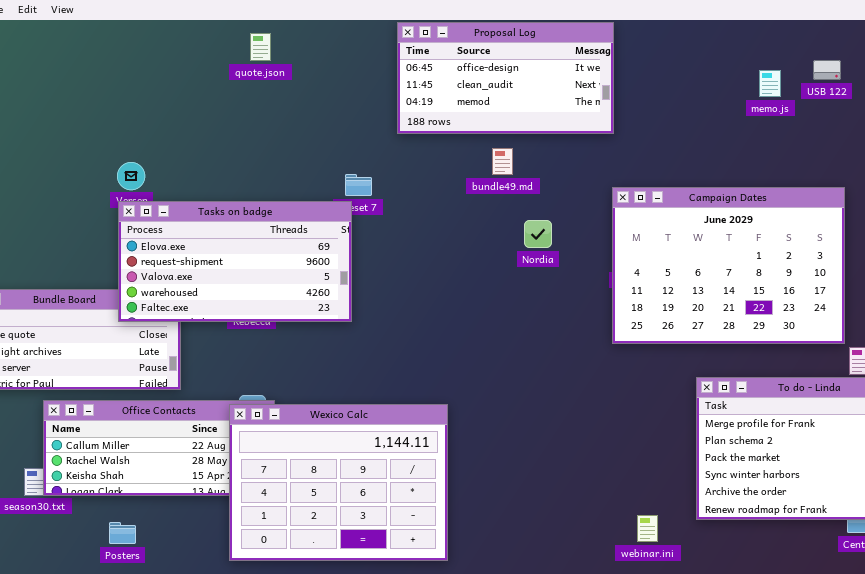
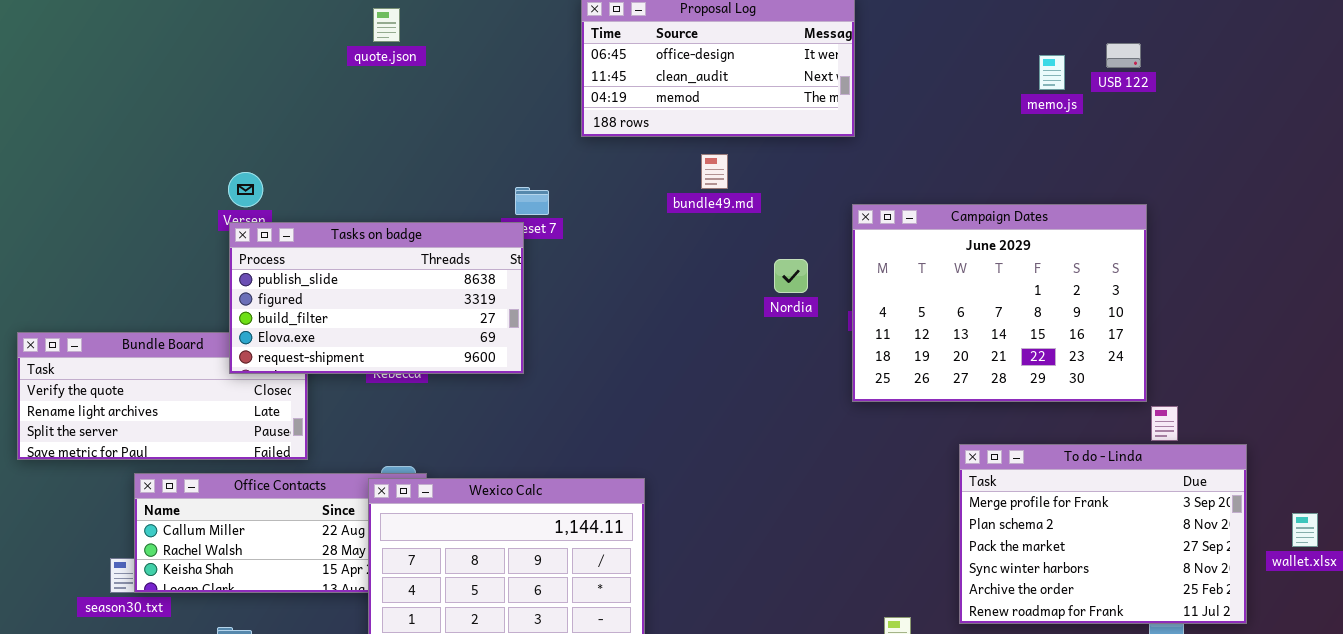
quote.json: [250,33,271,61] -> [373,8,400,42], moved
Tasks on badge: [118,201,352,322] -> [229,222,524,374], scrolled up 3 rows
Nordia: [524,220,552,248] -> [774,259,808,293], moved

